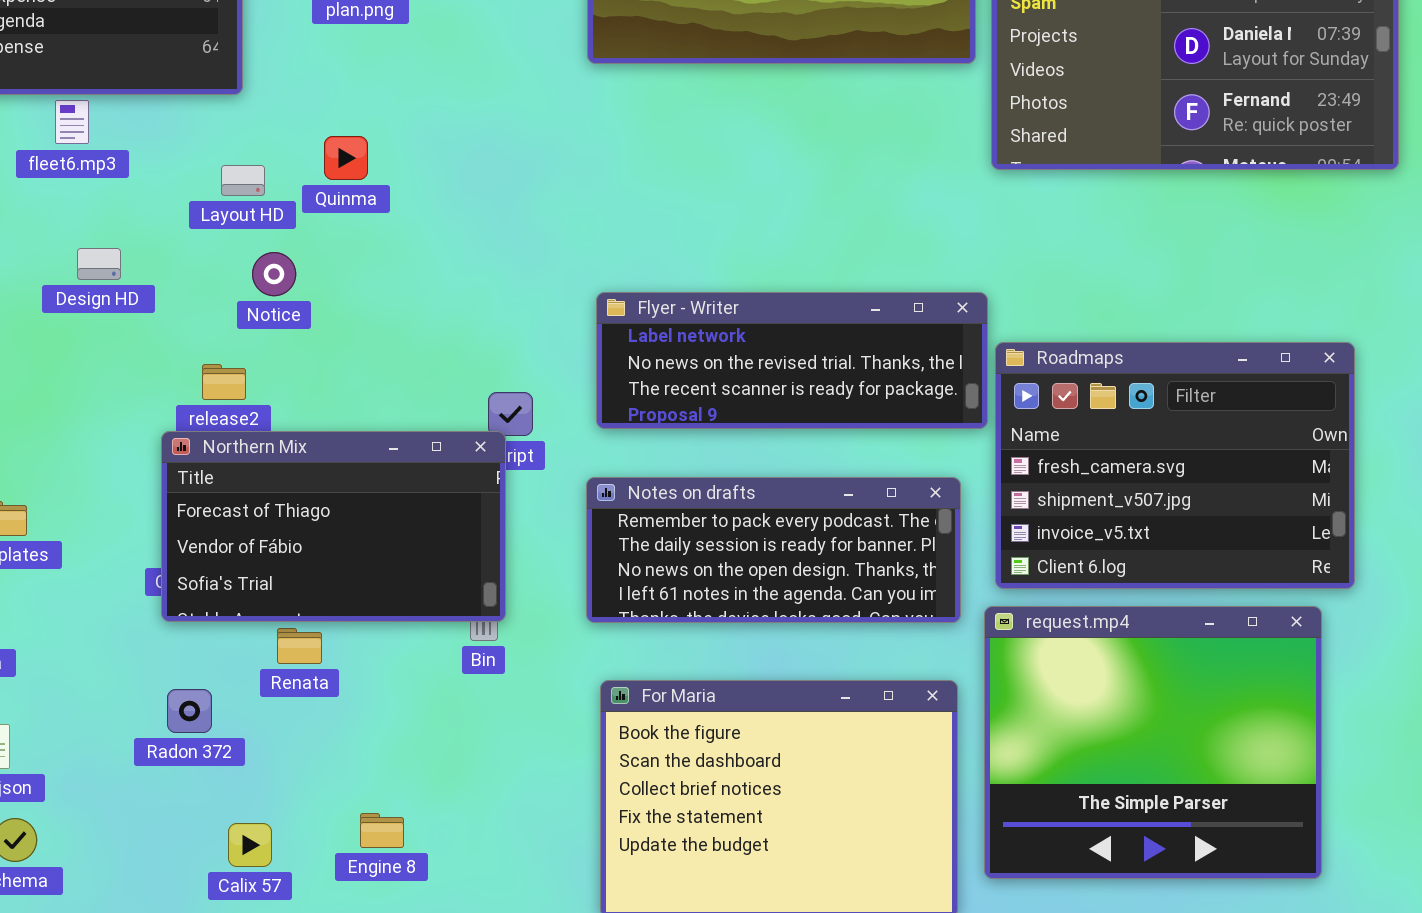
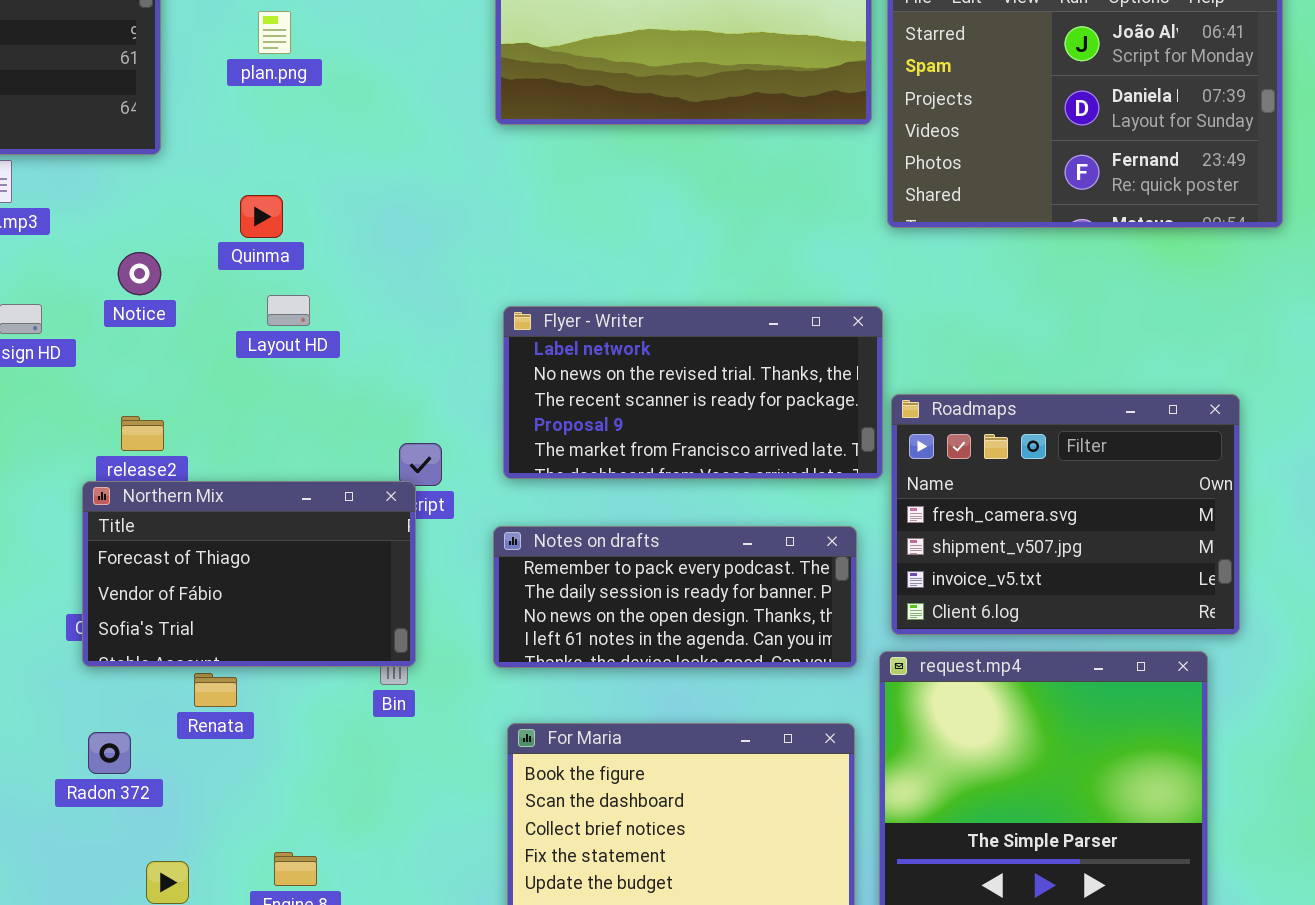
Layout HD: [221,165,265,196] -> [267,295,310,326], moved
Notice: [252,252,296,296] -> [118,252,161,295], moved
Flyer - Writer: [596,292,988,429] -> [503,306,883,479], resized

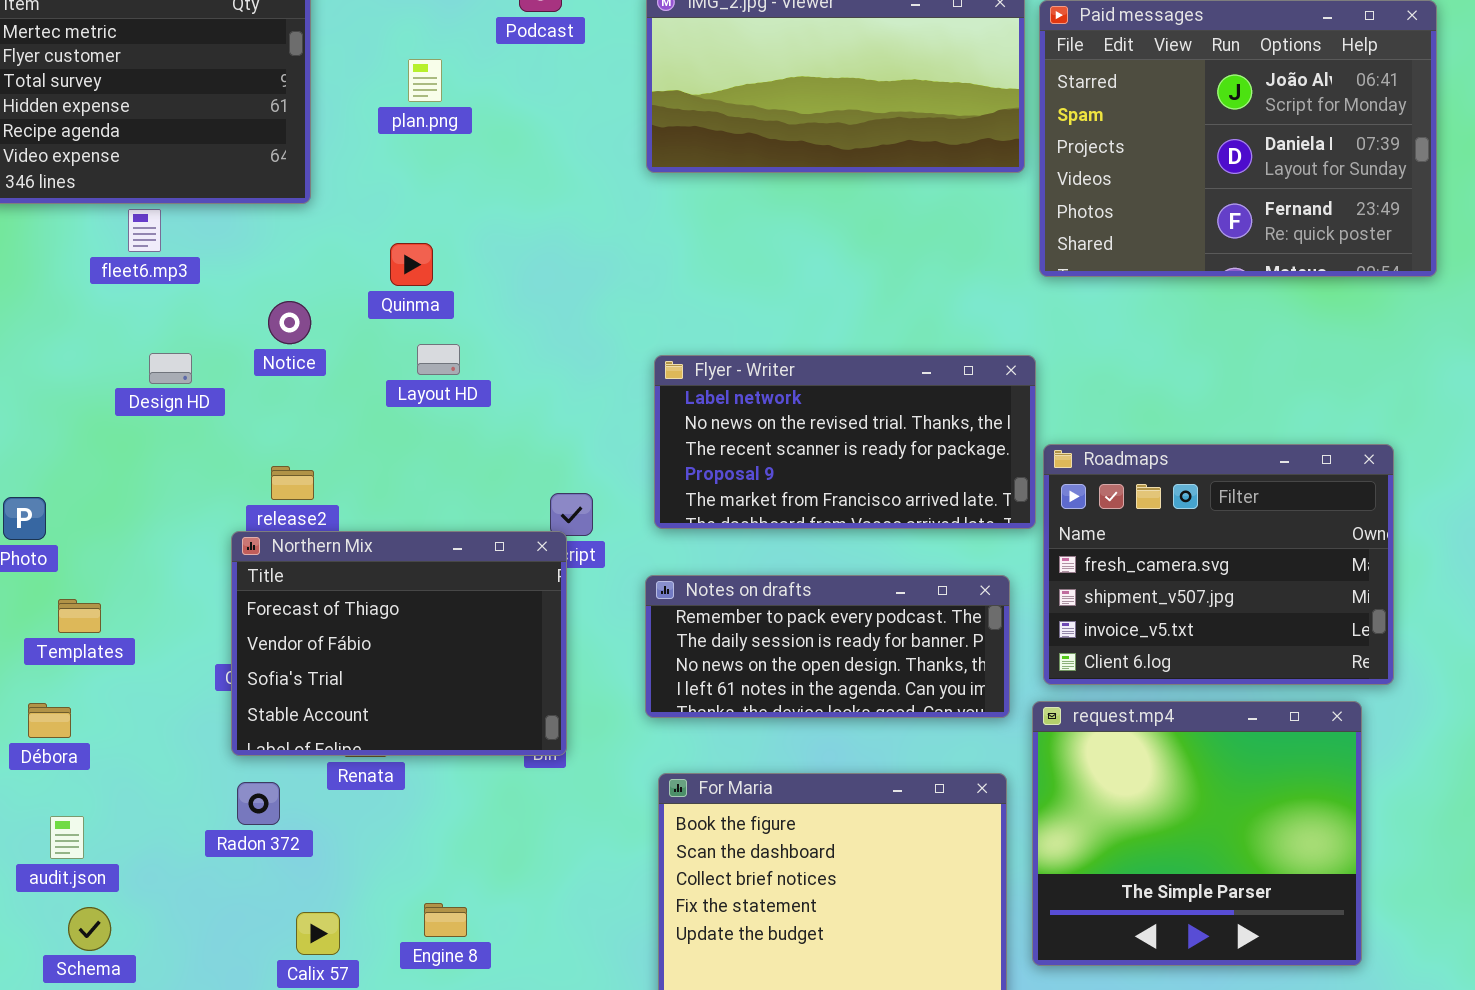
Northern Mix: [82,481,416,667] -> [231,531,567,756], resized

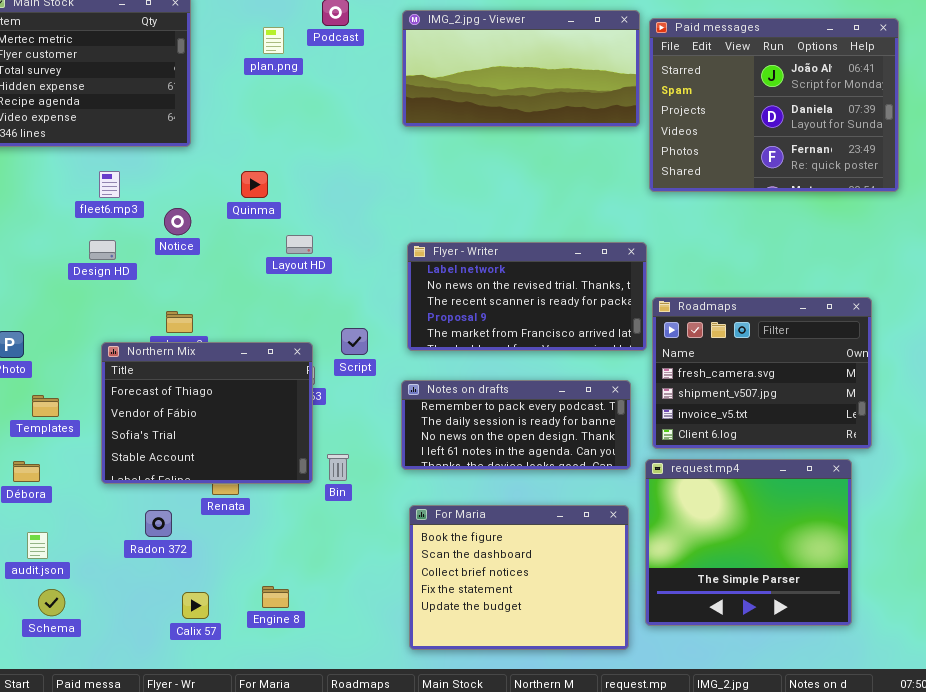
plan.png: [408,59,442,102] -> [263,27,284,54], moved
fleet6.mp3: [128,209,161,252] -> [99,171,120,198], moved
Layout HD: [417,344,460,375] -> [286,235,313,254], moved
Northern Mix: [231,531,567,756] -> [101,342,313,484], moved

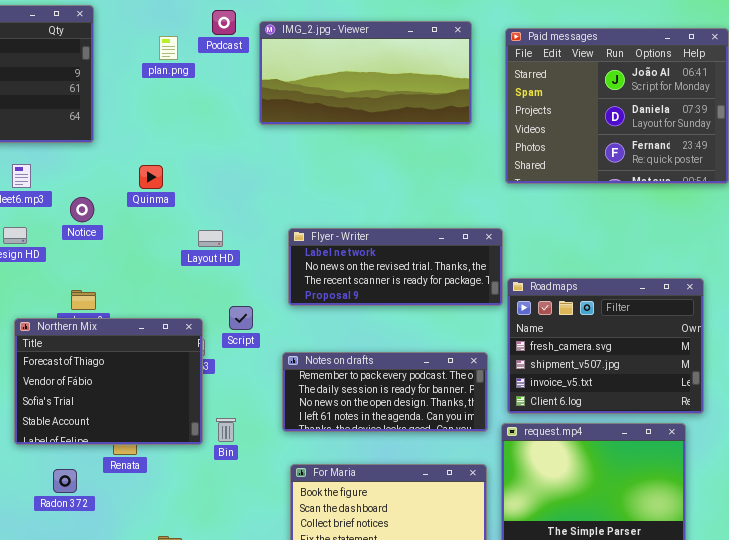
IMG_2.jpg - Viewer: [402,10,640,127] -> [259,21,472,125], moved
Layout HD: [286,235,313,254] -> [198,230,223,247], moved
Flyer - Writer: [407,242,647,351] -> [288,228,503,306], resized

